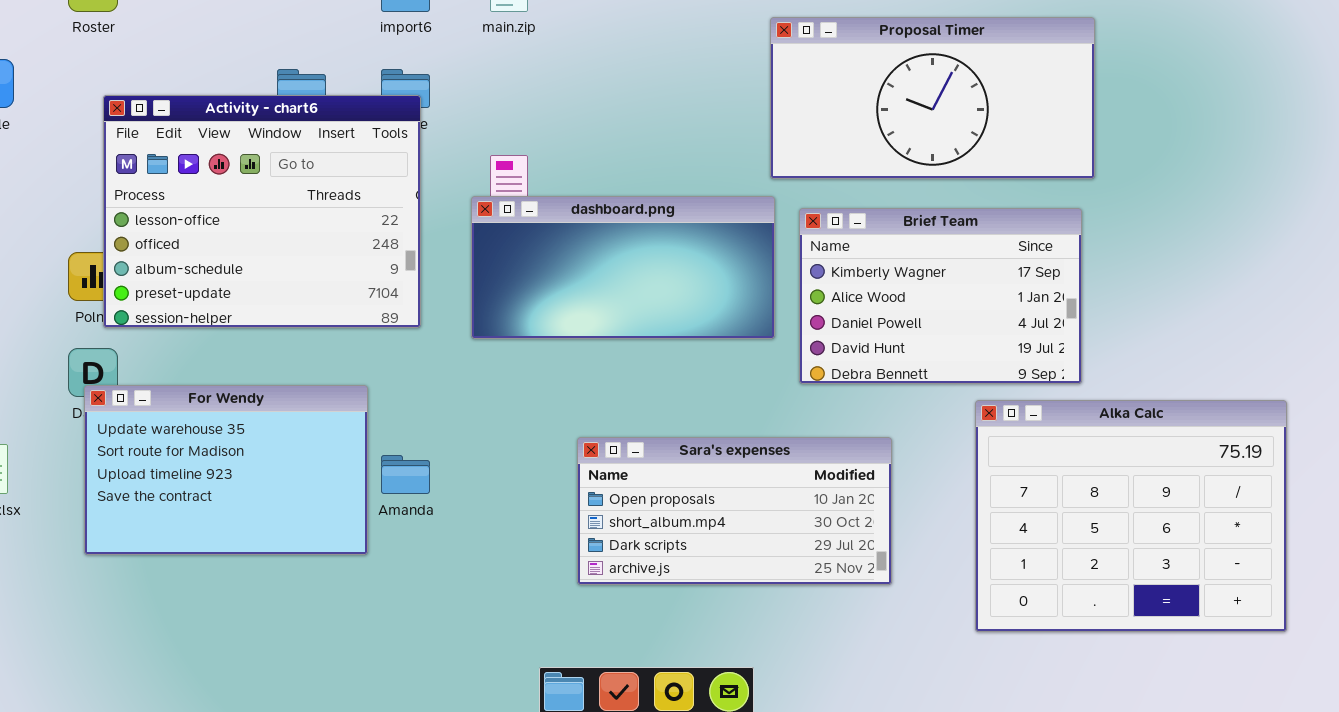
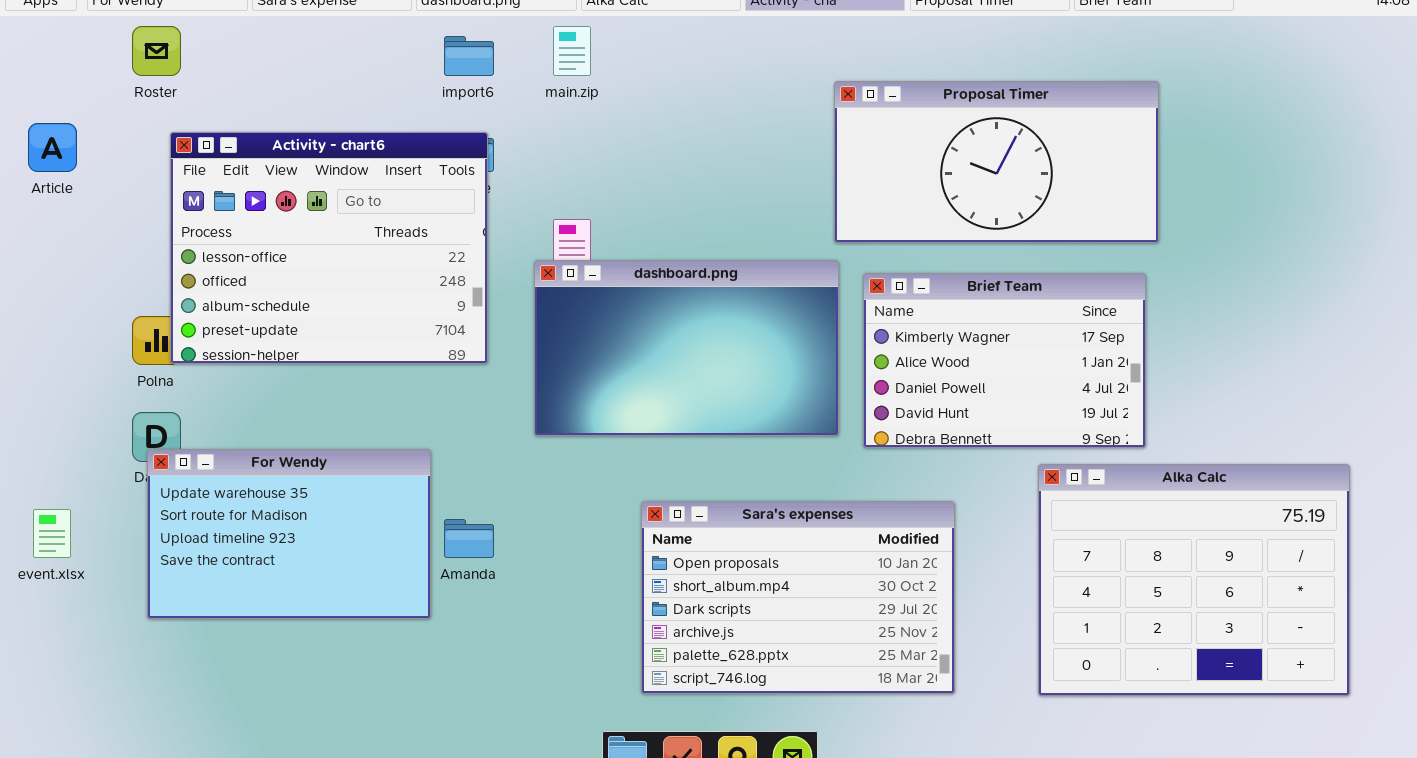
Activity - chart6: [103,95,421,328] -> [170,132,488,364], moved
dashboard.png: [471,196,775,339] -> [534,260,839,436], resized
Sara's expenses: [577,437,892,585] -> [641,501,955,694], resized

